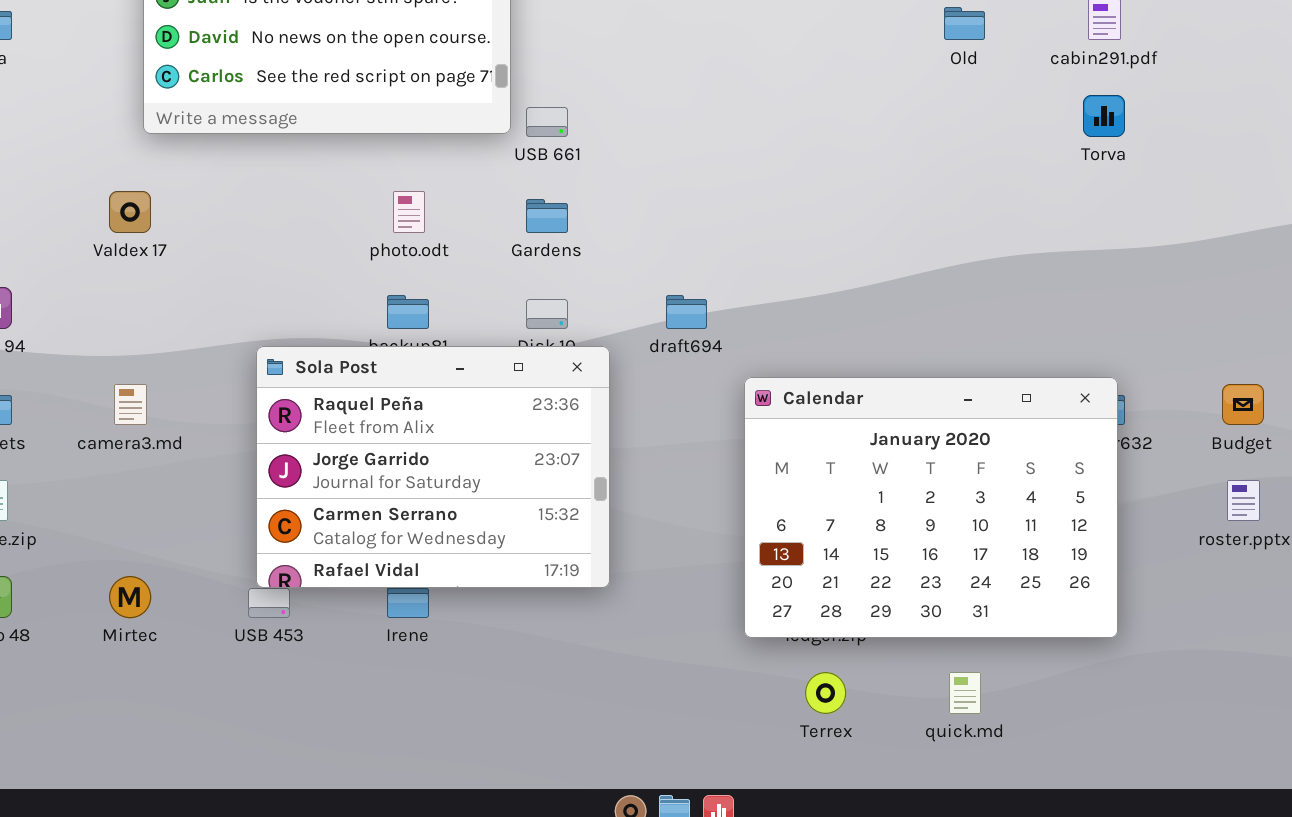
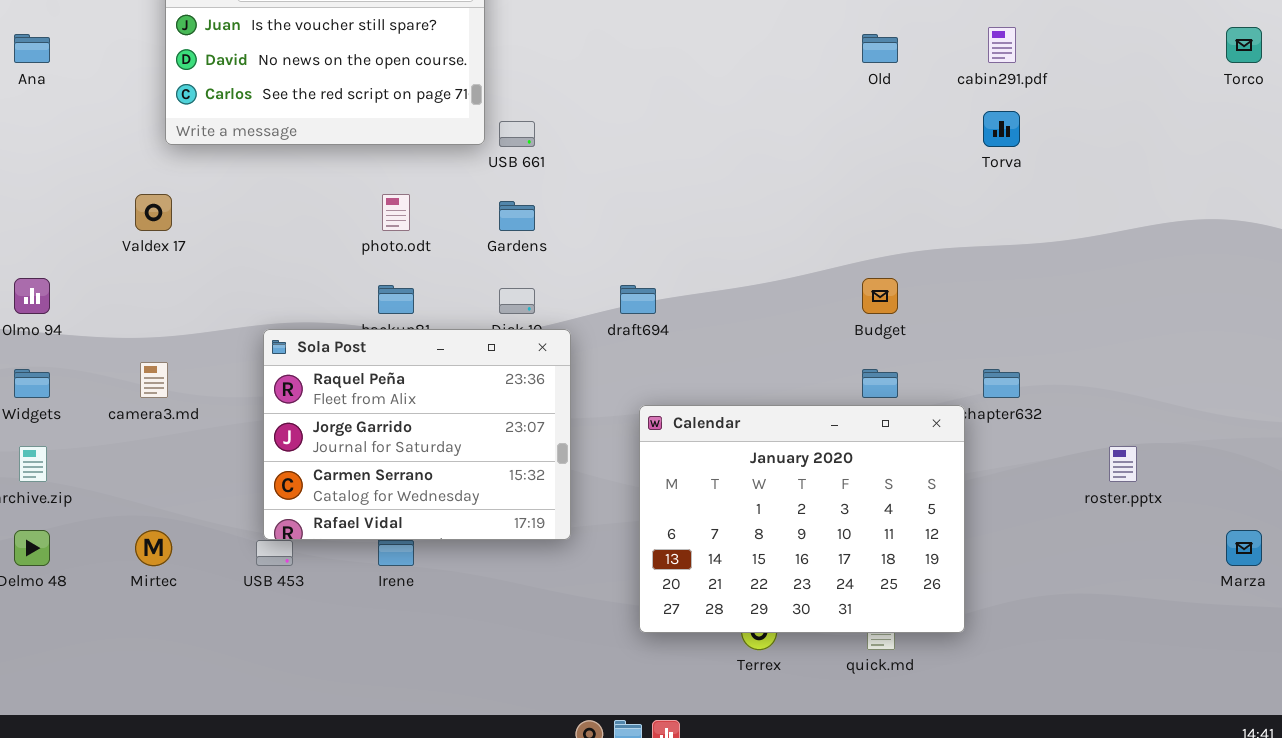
Calendar: [744,377,1118,638] -> [639,405,965,633], moved
Budget: [1222,384,1264,425] -> [862,278,898,314], moved

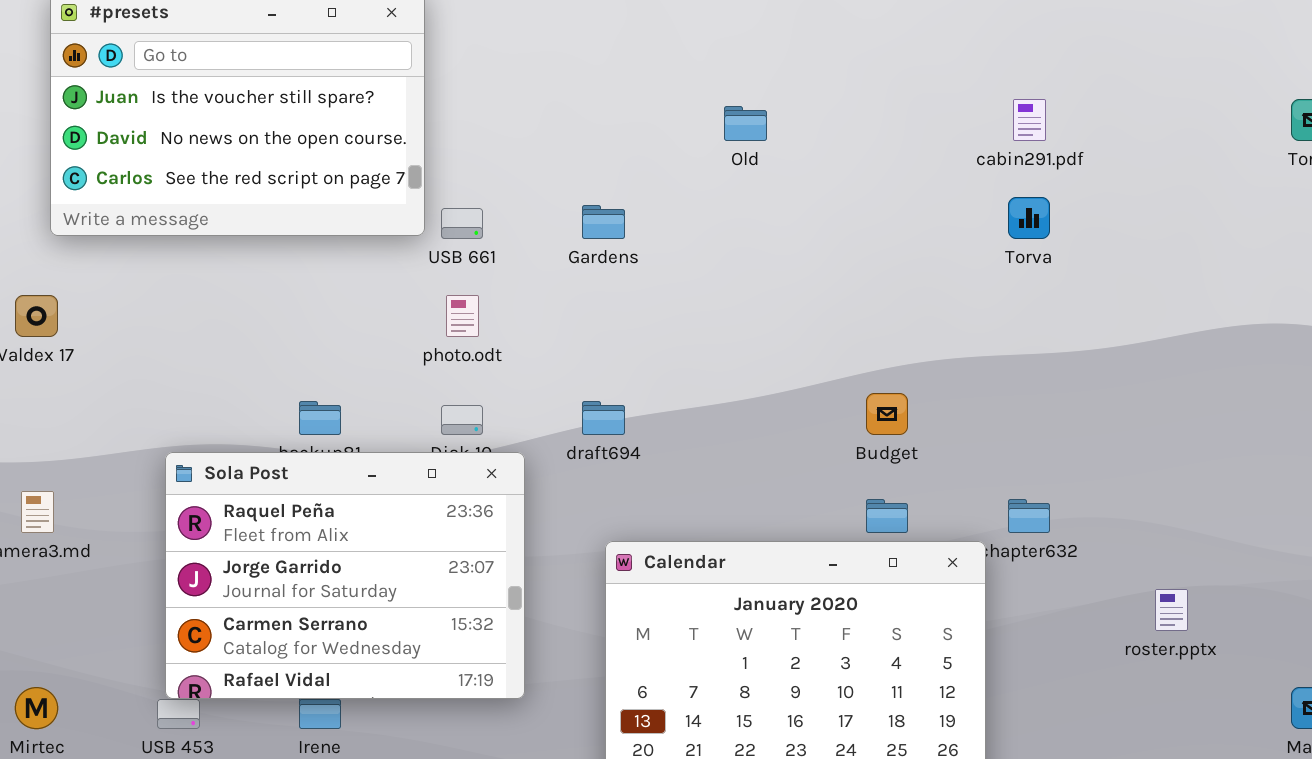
Old: [862,34,898,63] -> [724,106,767,141], moved
photo.odt: [382,194,410,231] -> [446,295,479,337], moved
Gardens: [499,201,535,231] -> [582,205,625,239], moved

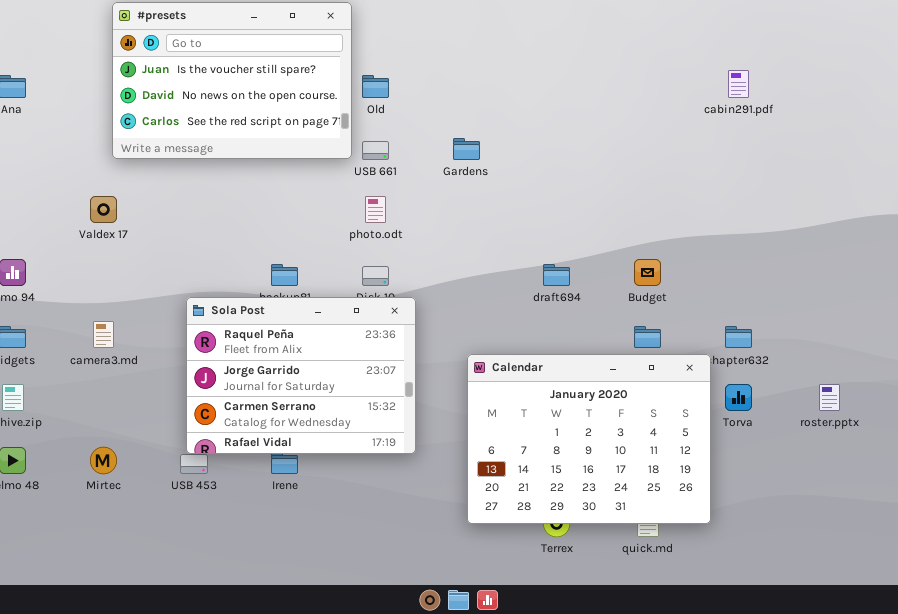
Old: [724,106,767,141] -> [362,75,389,98], moved
Torva: [1008,197,1050,239] -> [725,384,752,411], moved
draft694: [582,401,625,435] -> [543,264,570,286], moved

